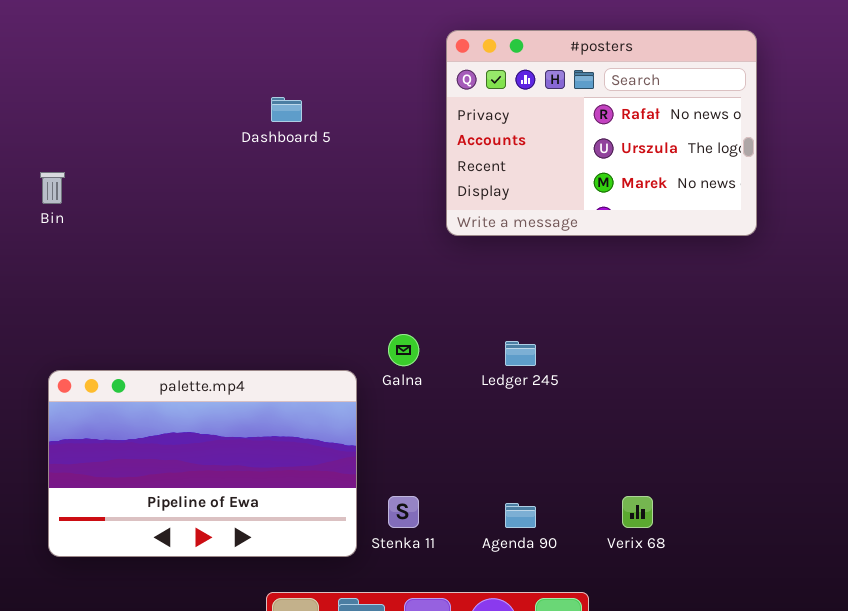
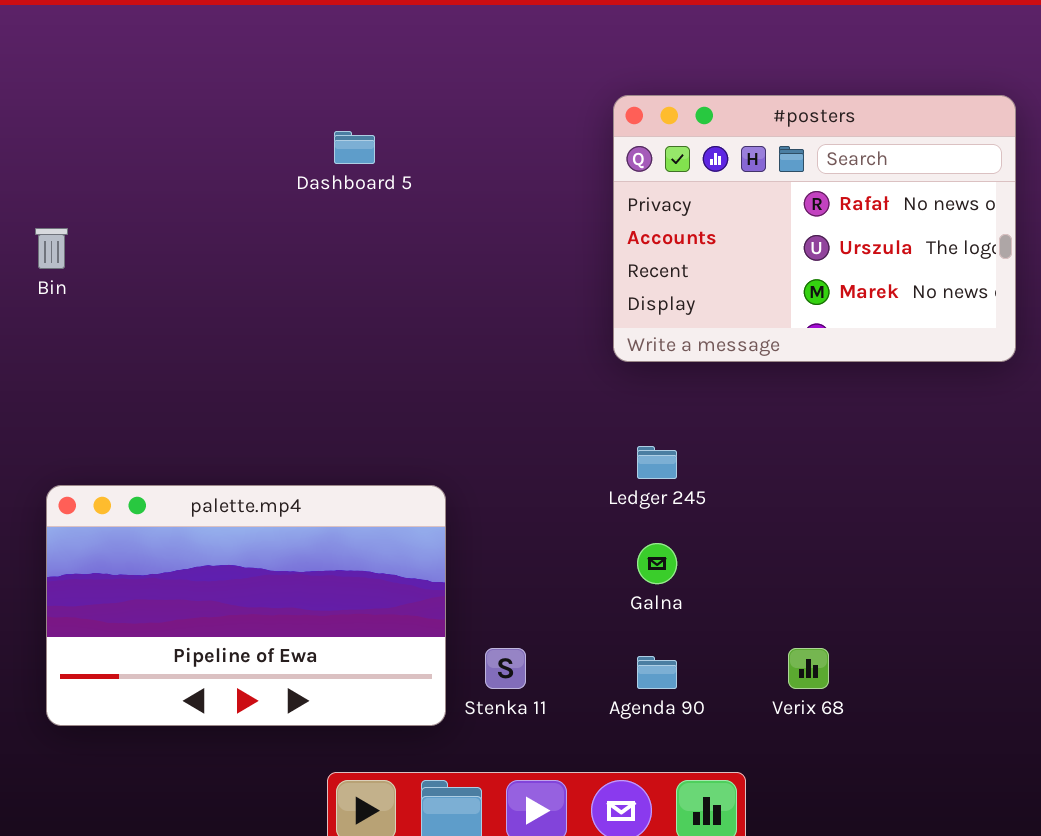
#posters: [446,30,757,236] -> [613,95,1016,362], moved
Galna: [388,334,419,366] -> [637,543,677,584], moved

